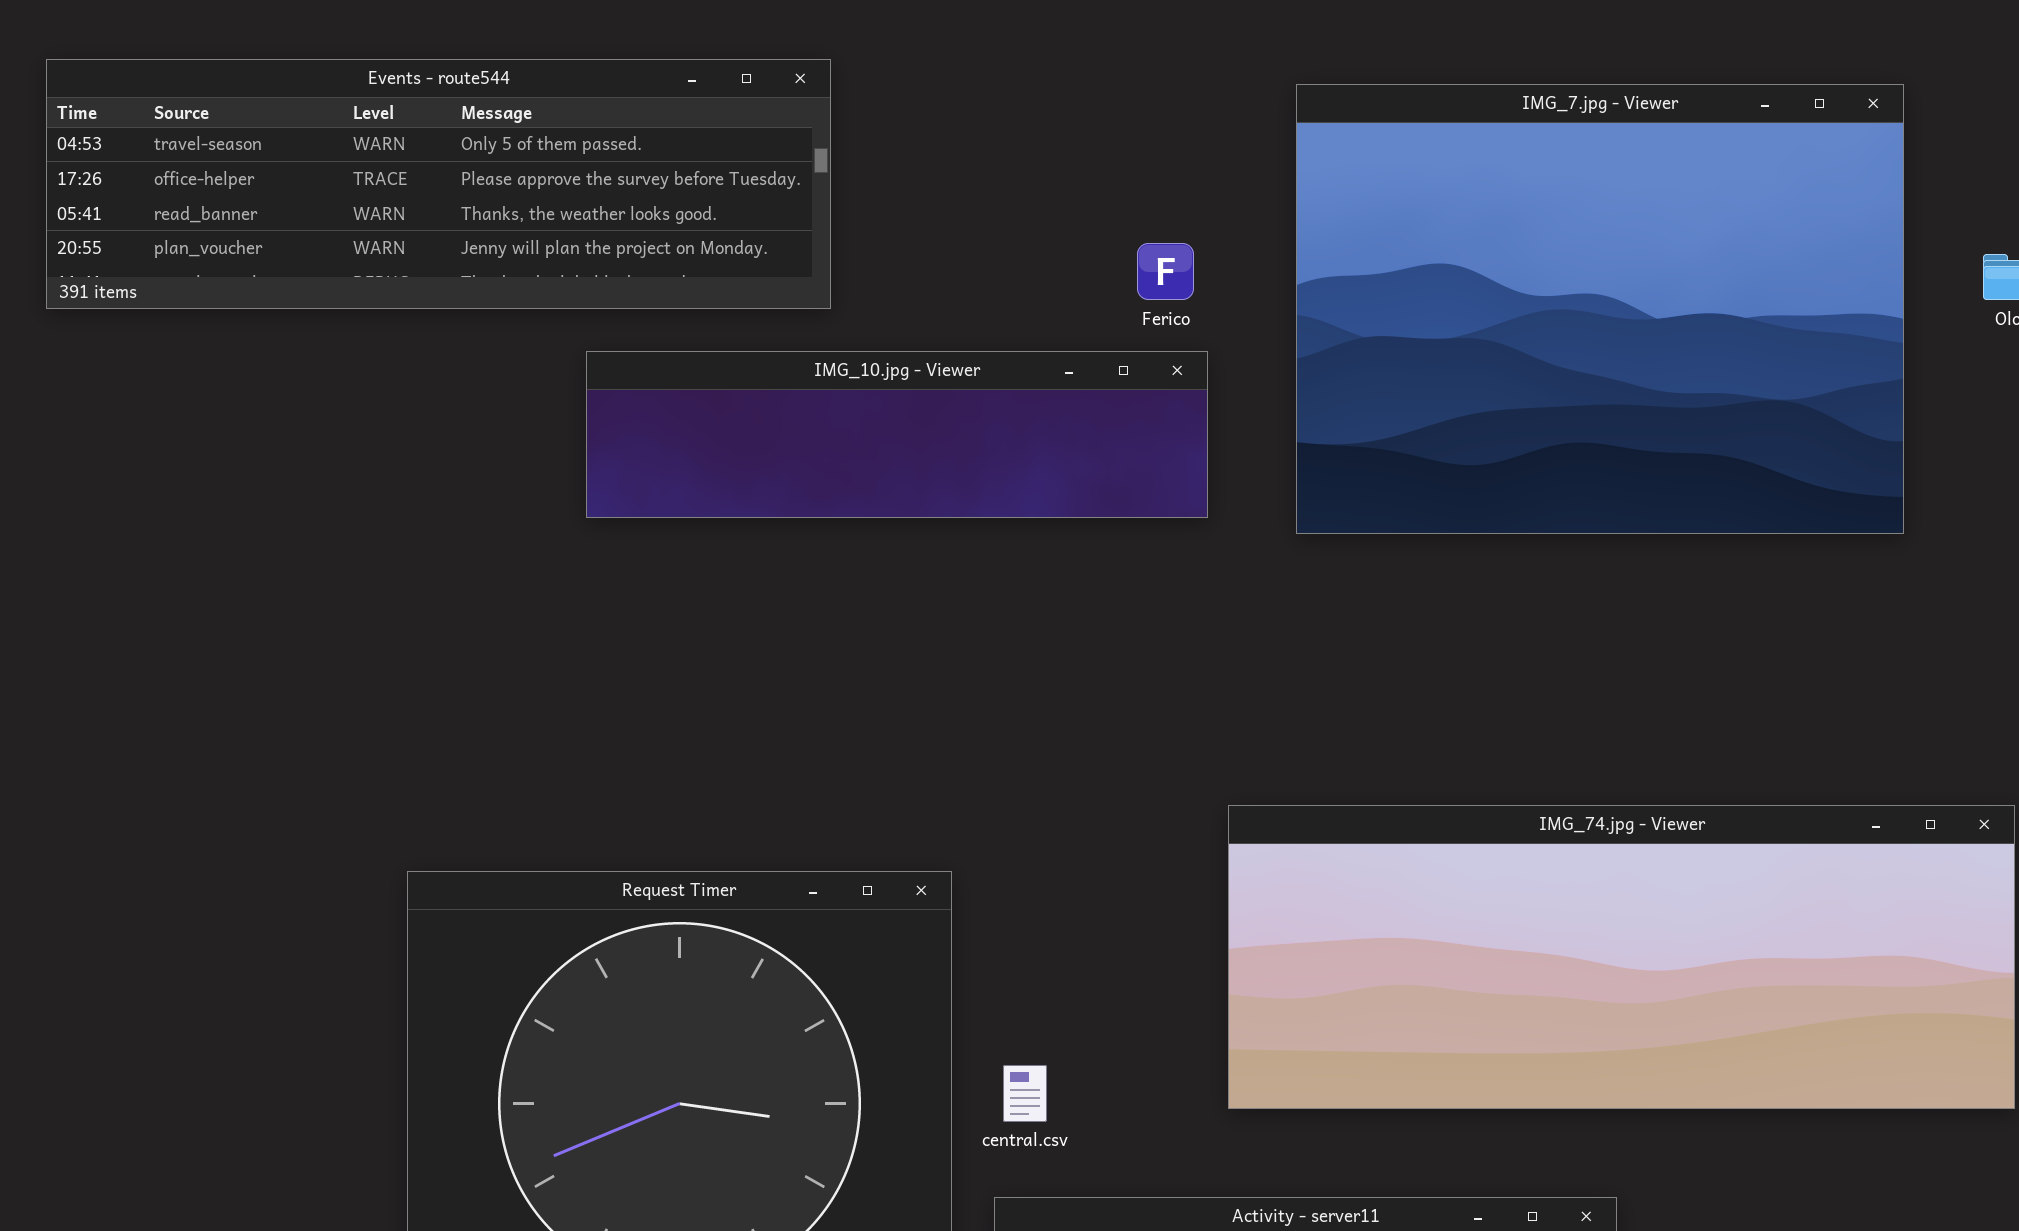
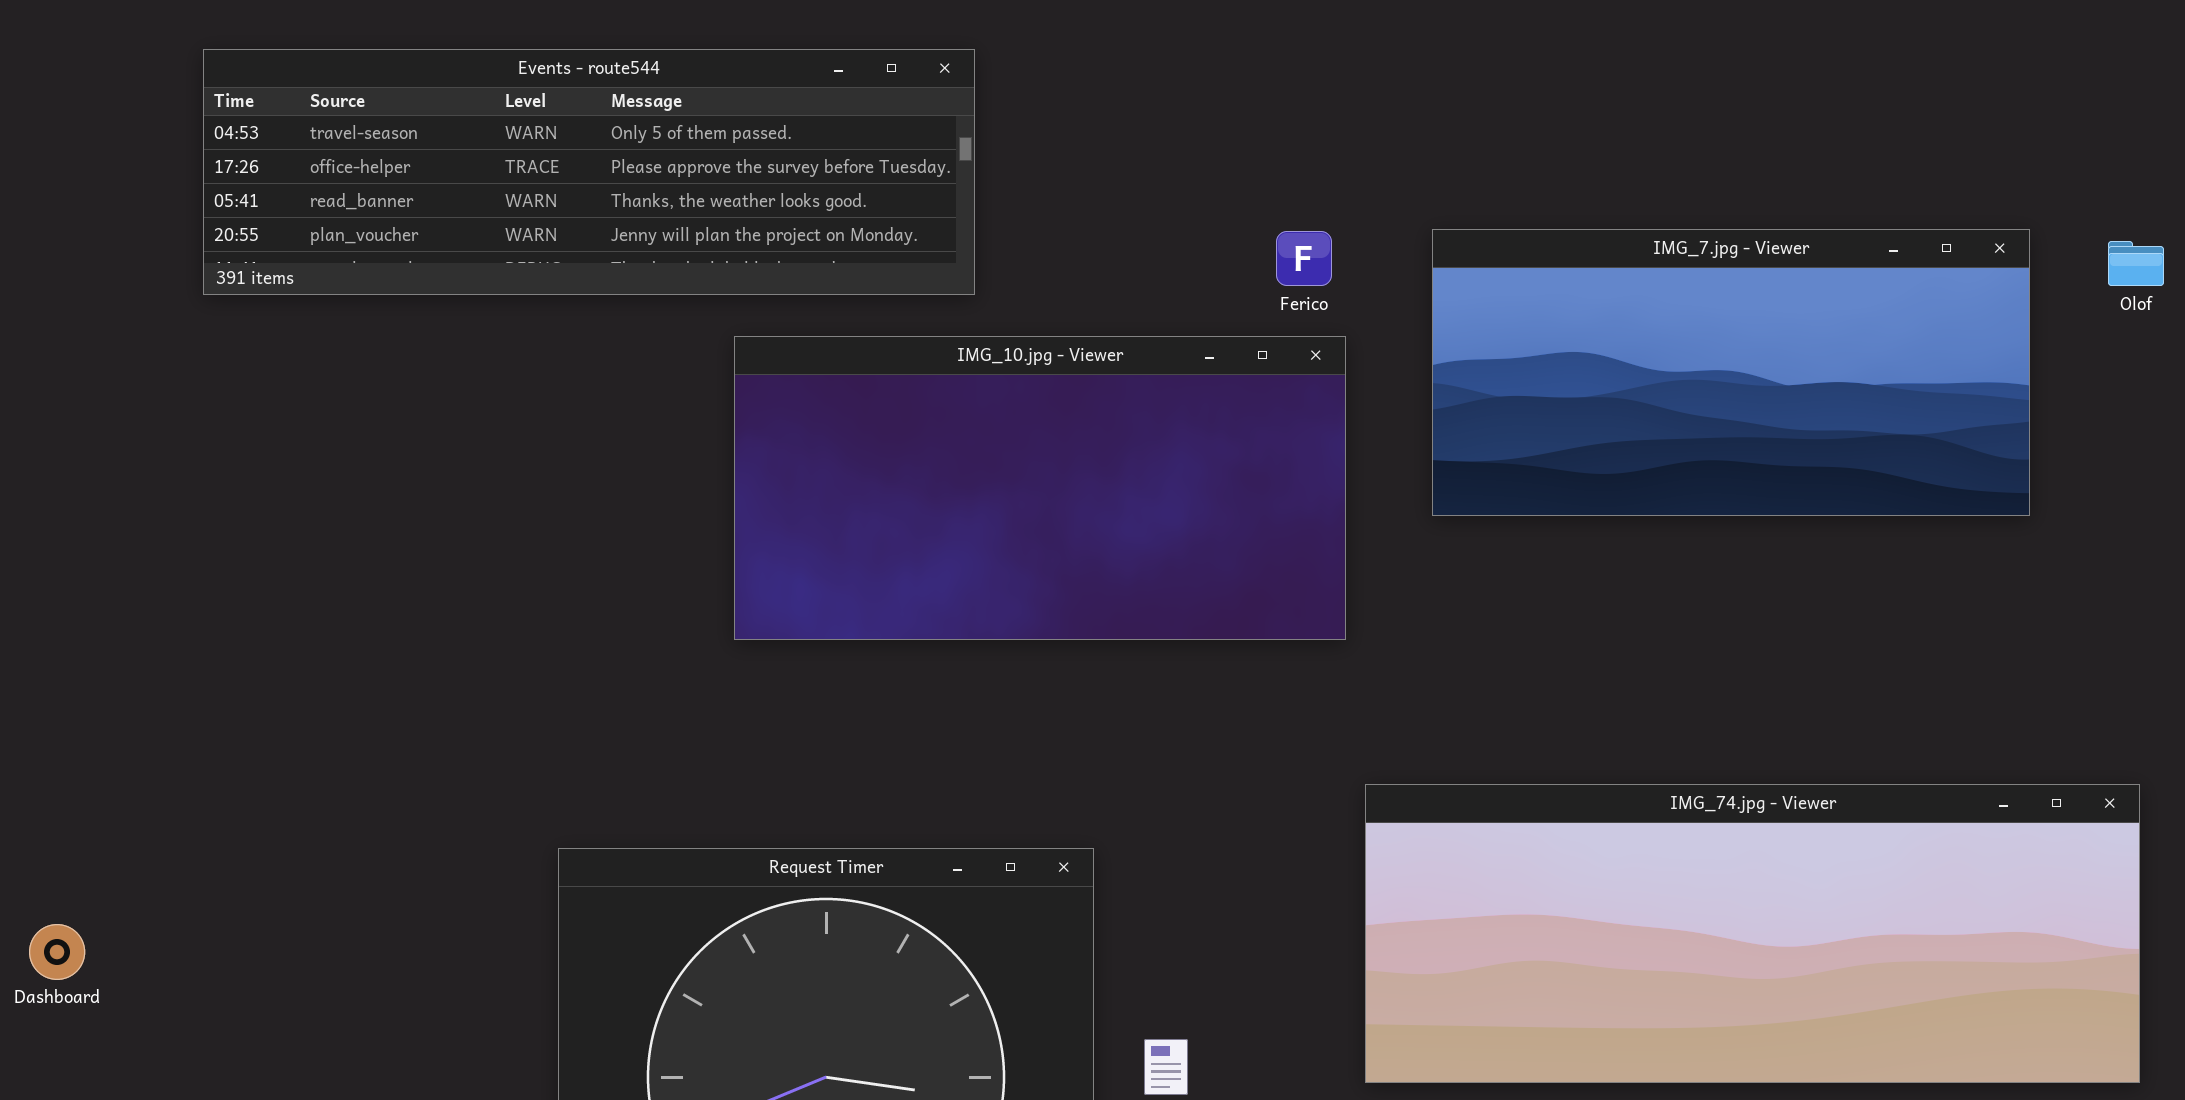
IMG_7.jpg - Viewer: [1296,84,1904,534] -> [1432,229,2030,516], resized
IMG_10.jpg - Viewer: [586,351,1208,518] -> [734,336,1346,640], resized

